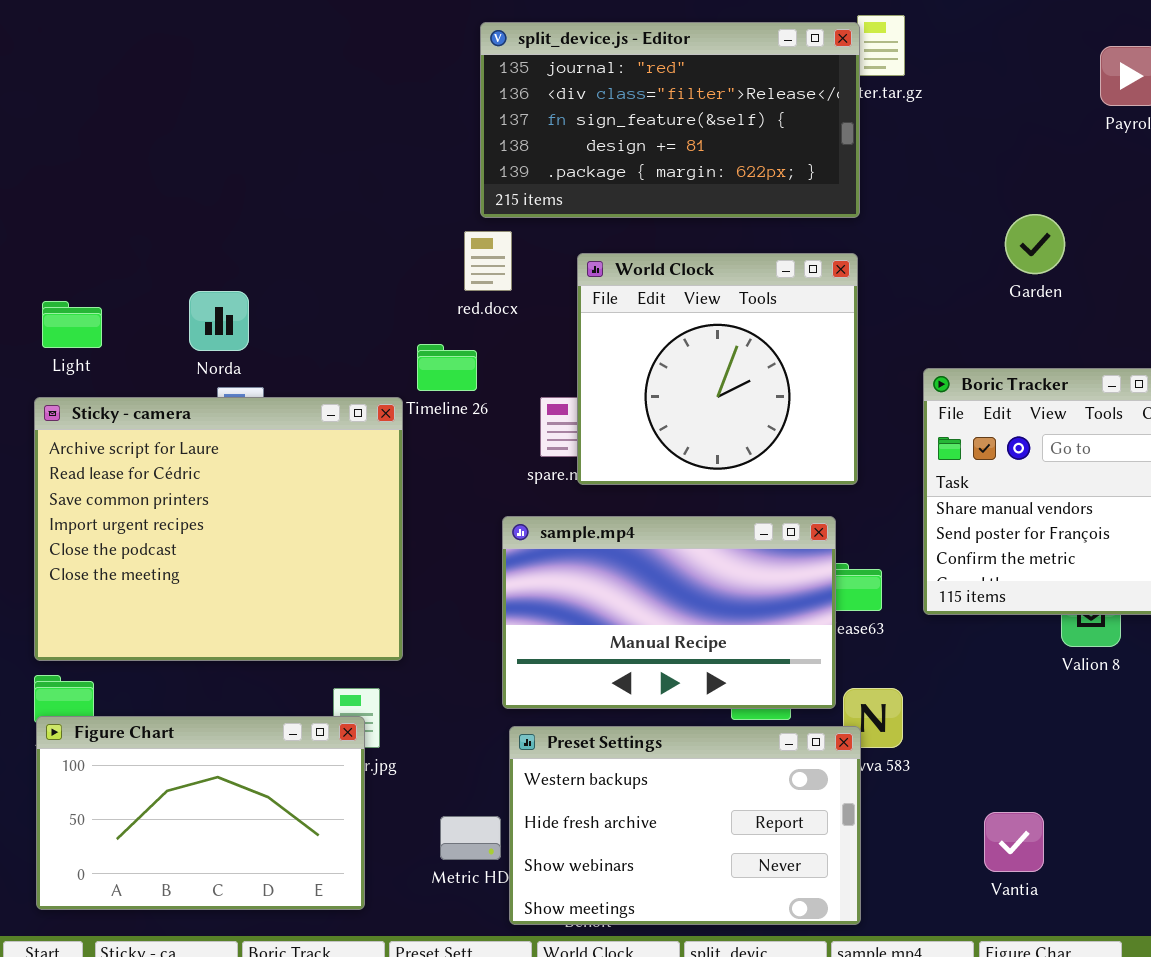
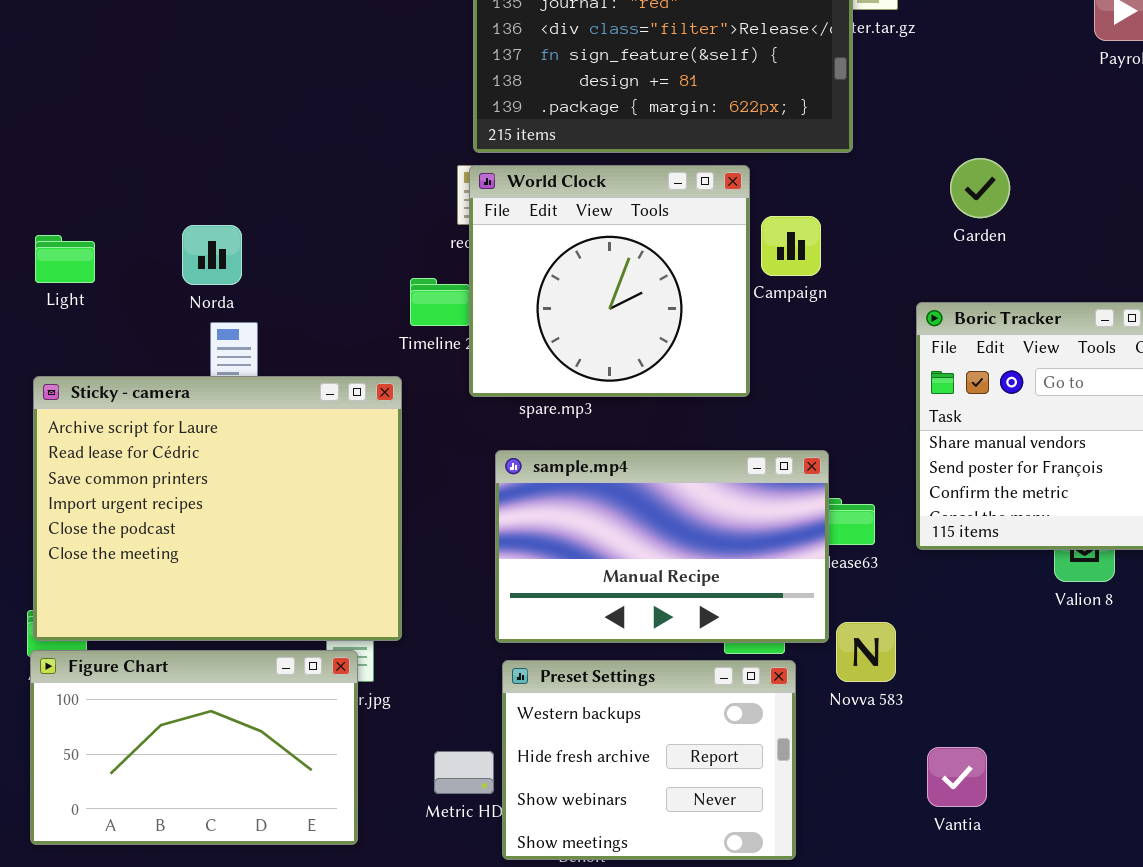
Garden: [1005,214,1065,274] -> [950,158,1010,218], moved
World Clock: [577,253,858,485] -> [469,165,750,397], moved
Sticky - camera: [34,397,403,661] -> [33,376,402,641], moved
Preset Settings: [509,726,861,925] -> [502,660,796,860], resized
Vantia: [984,812,1044,872] -> [927,747,987,807], moved

